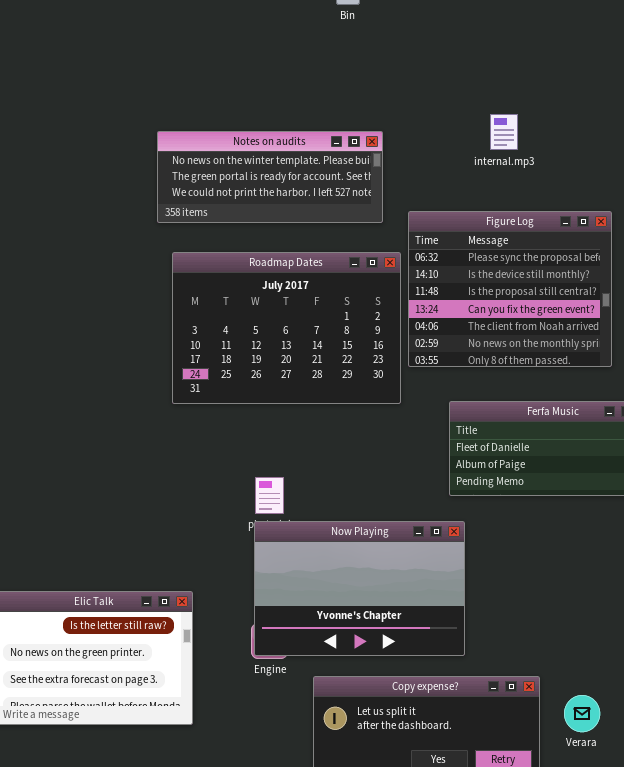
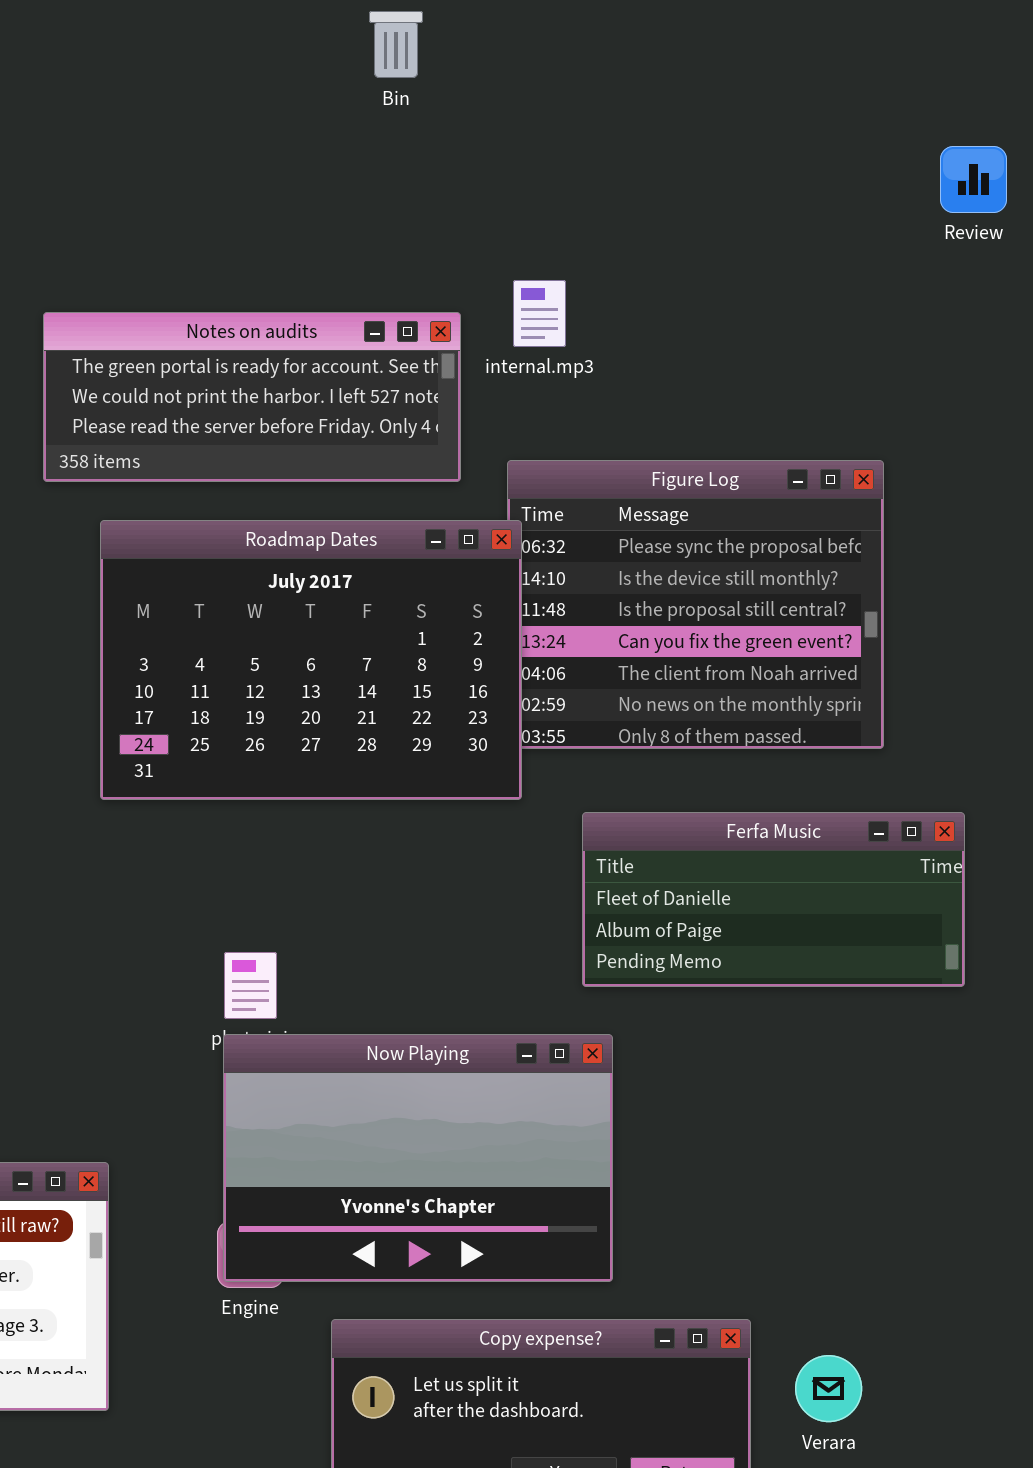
internal.mp3: [490,114,518,150] -> [513,280,566,347], moved
Notes on audits: [157,131,383,223] -> [43,312,461,482], scrolled down 1 row
Roadmap Dates: [172,252,401,404] -> [100,520,522,800], moved

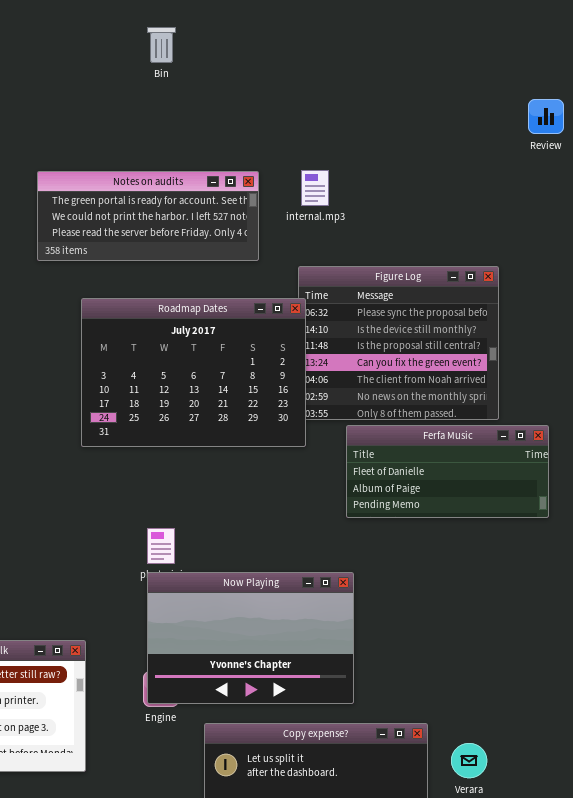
Bin: [369,11,423,78] -> [147,27,176,63], moved
Notes on audits: [43,312,461,482] -> [37,171,259,261], moved
Ferfa Music: [582,812,965,987] -> [346,425,549,518], moved

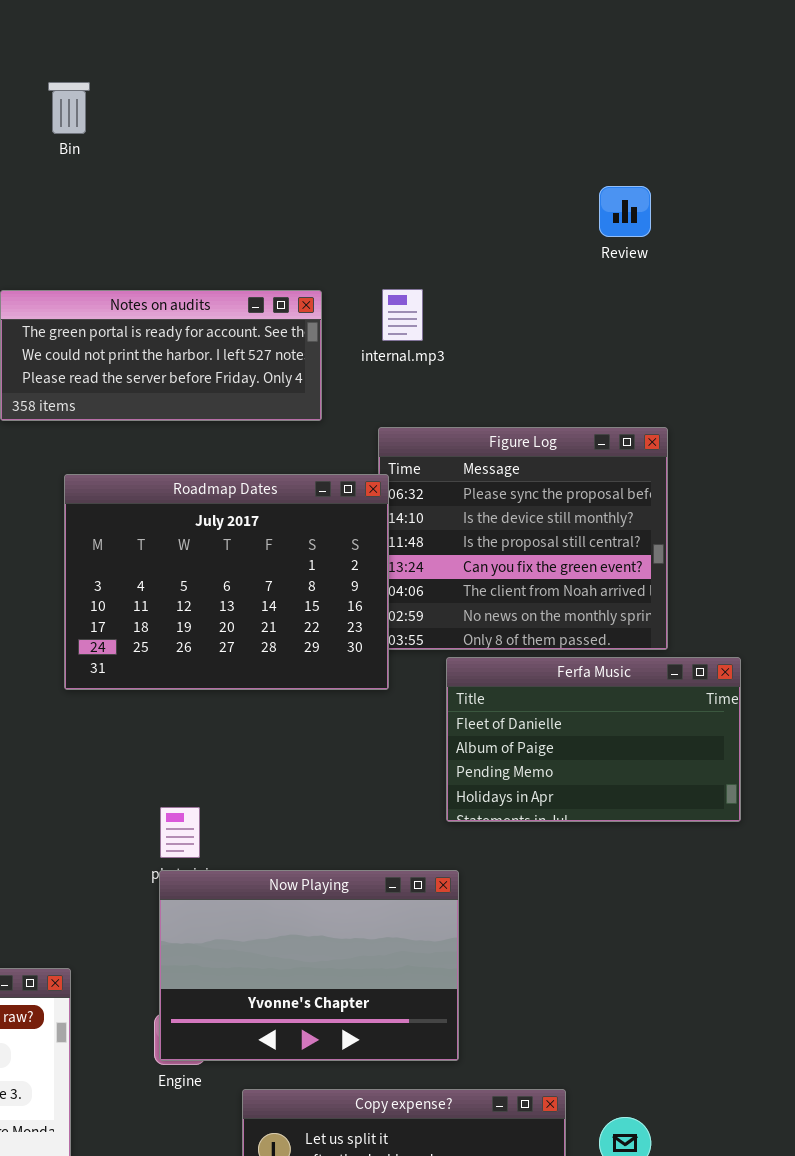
Bin: [147,27,176,63] -> [48,82,90,134], moved
Review: [528,99,564,134] -> [599,186,651,237], moved
Ferfa Music: [346,425,549,518] -> [446,657,741,822], resized

